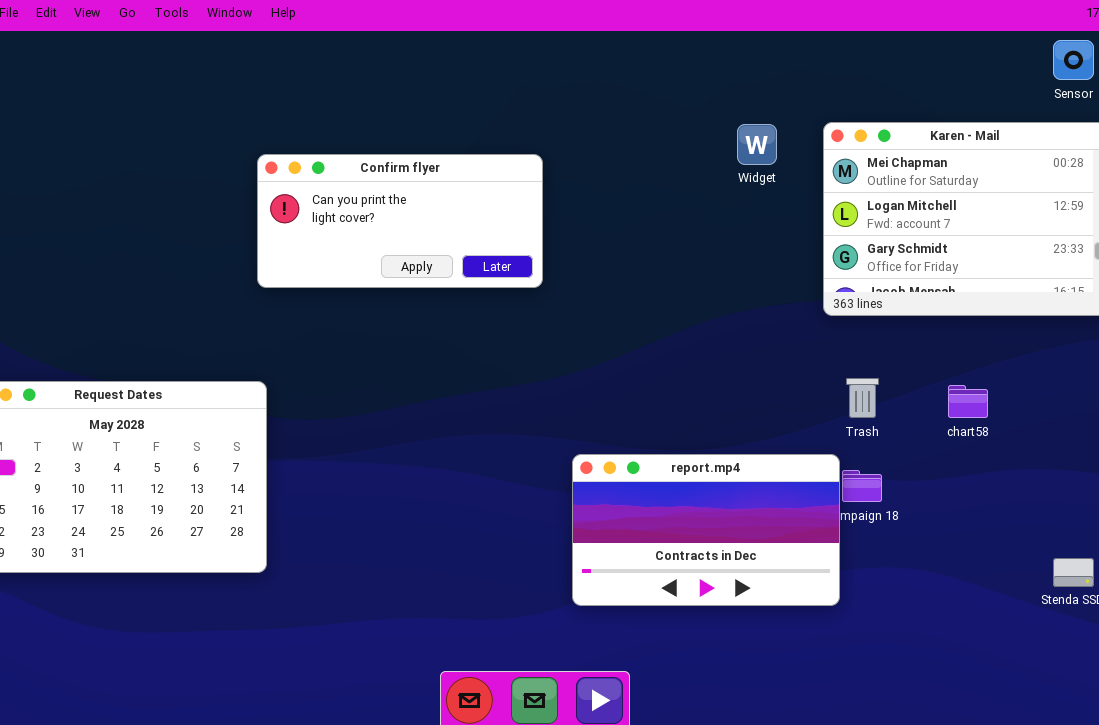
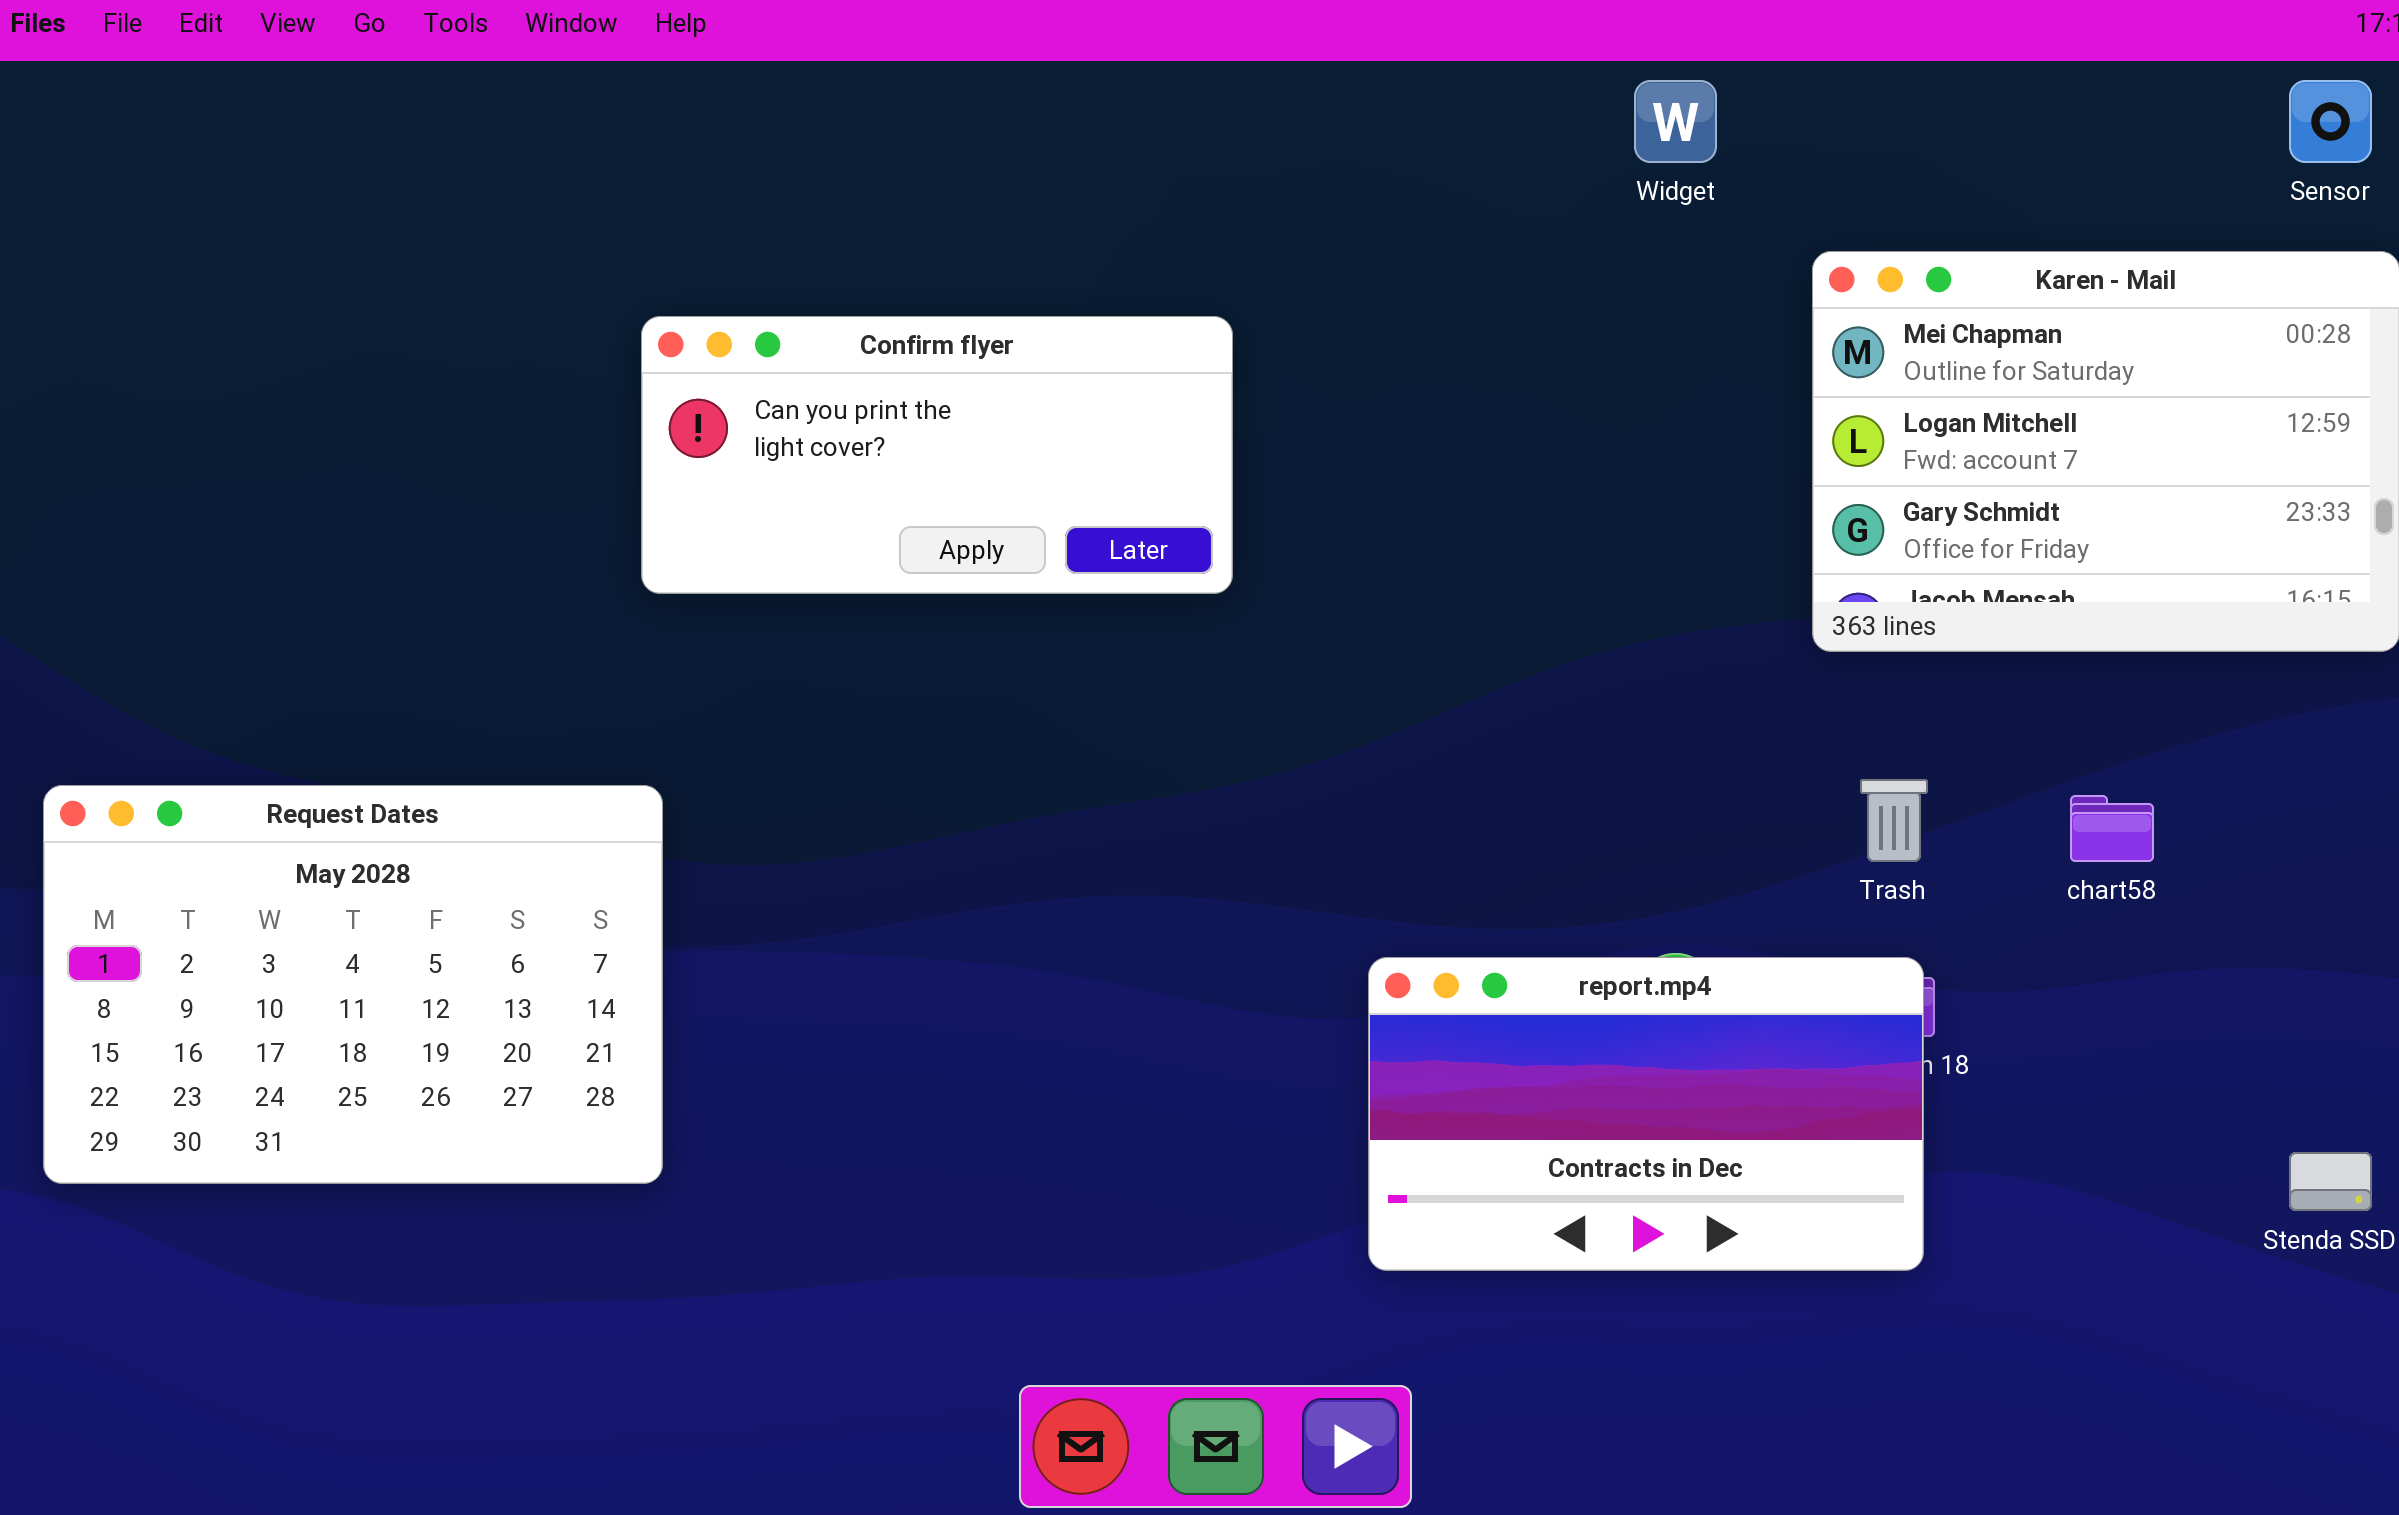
Widget: [737,124,777,165] -> [1634,80,1717,163], moved
report.mp4: [572,454,840,606] -> [1368,957,1924,1271], moved

